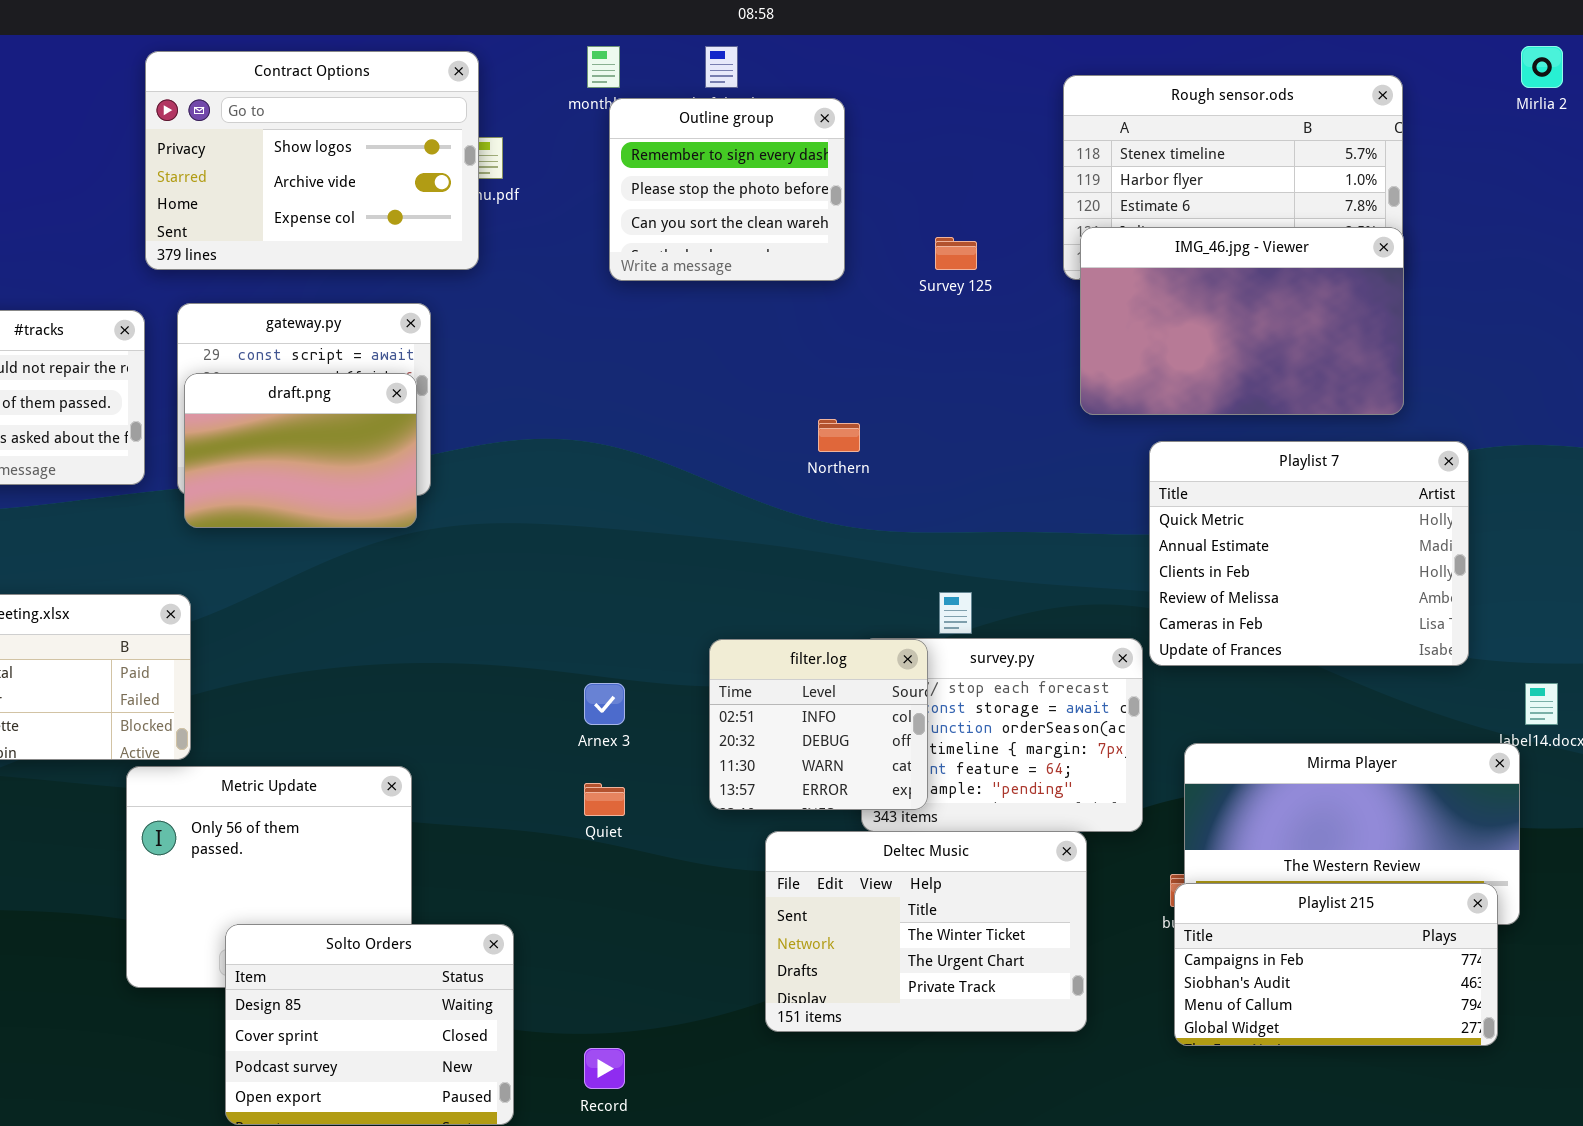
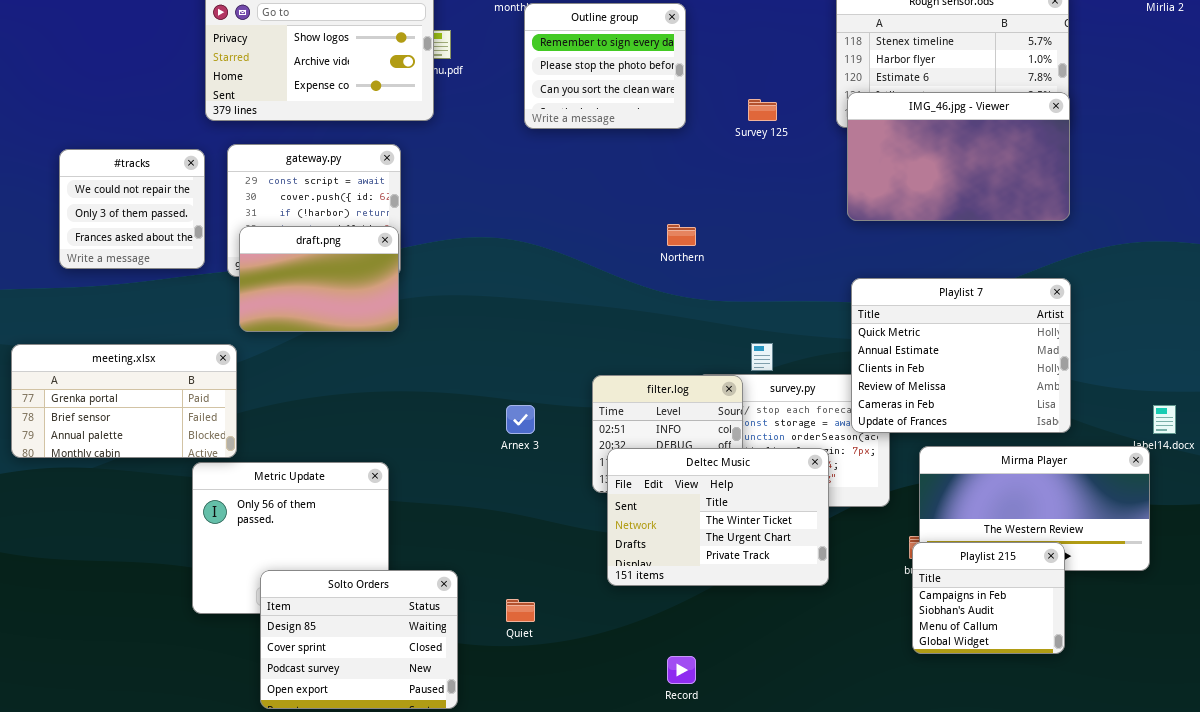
draft.png: [184,373,417,528] -> [239,226,399,332], moved
Playlist 7: [1149,441,1469,666] -> [851,278,1071,433], moved
Quiet: [584,783,625,816] -> [506,599,535,622], moved
Deltec Music: [765,831,1087,1032] -> [607,448,829,586], moved
Playlist 215: [1174,883,1498,1046] -> [912,542,1065,654], resized
Record: [584,1048,625,1089] -> [667,656,696,684], moved

